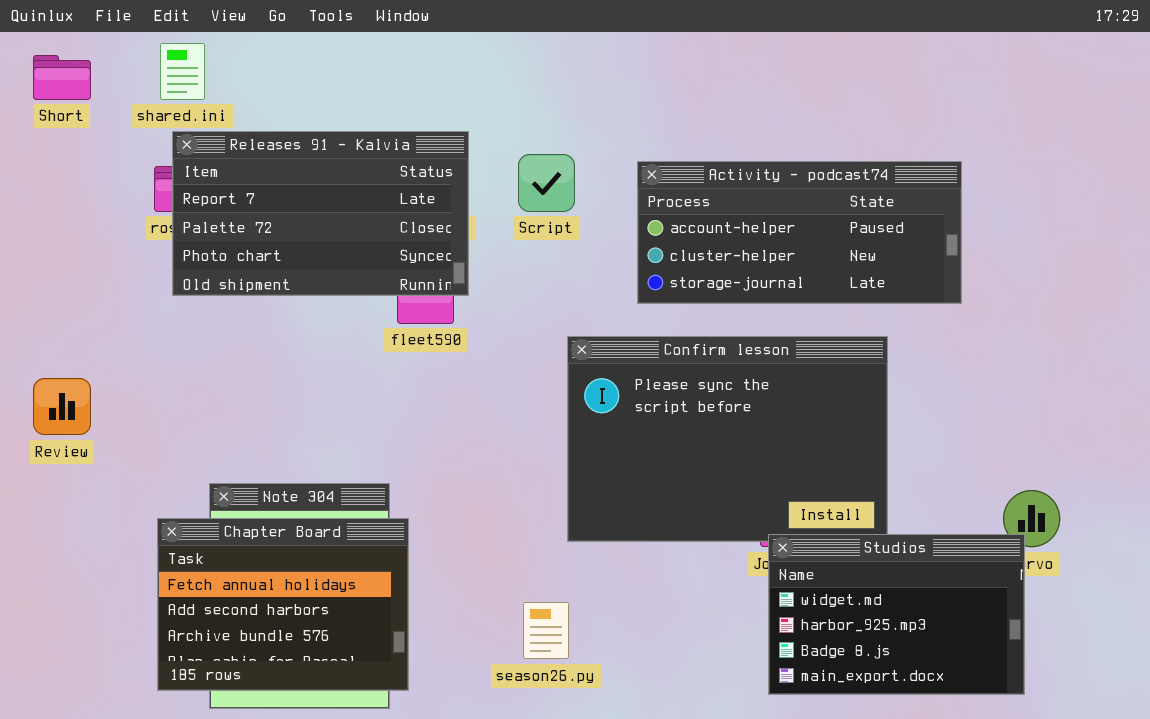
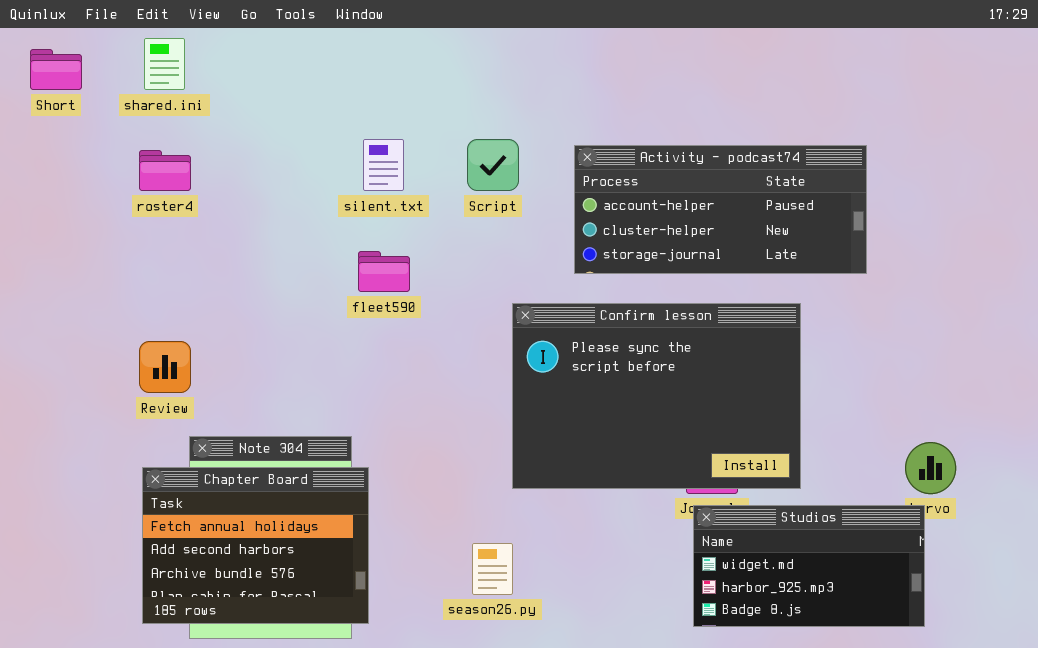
Releases 91 - Kalvia: [172,131,469,296] -> none, closed
Review: [33,378,91,435] -> [139,341,191,393], moved
Studios: [768,534,1025,695] -> [693,505,925,627], resized

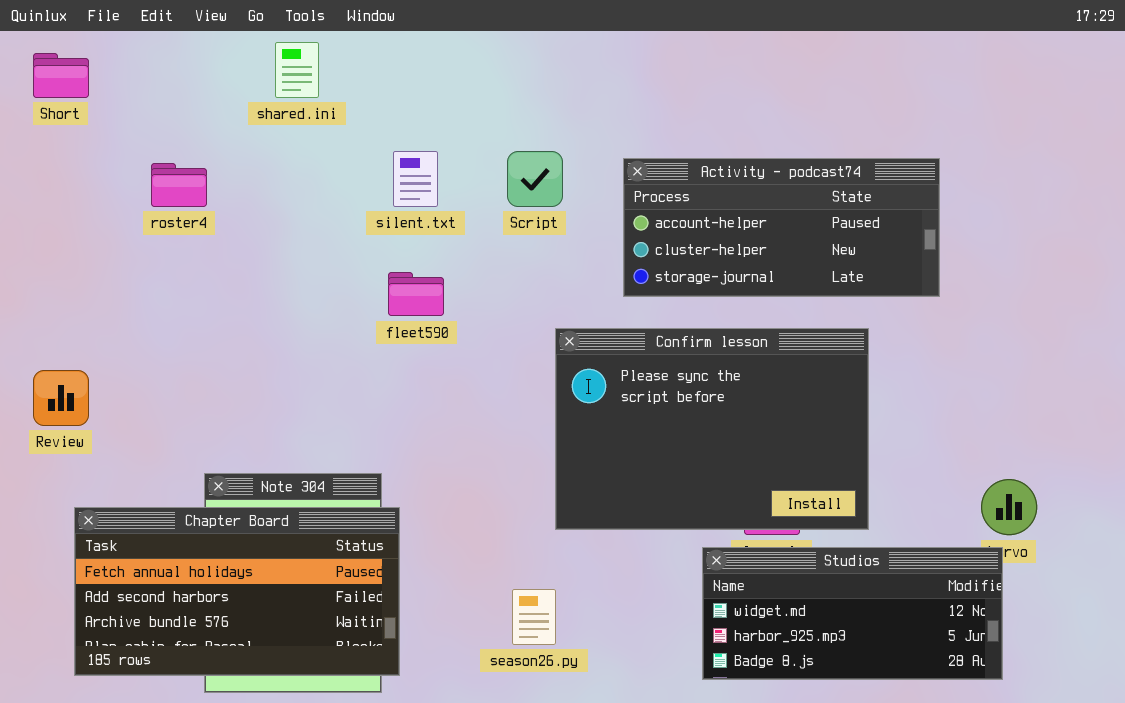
shared.ini: [144,38,185,90] -> [275,42,319,98], moved
Review: [139,341,191,393] -> [33,370,89,426], moved
Chapter Board: [142,467,369,624] -> [74,507,400,676], resized
Studios: [693,505,925,627] -> [702,547,1003,680], resized

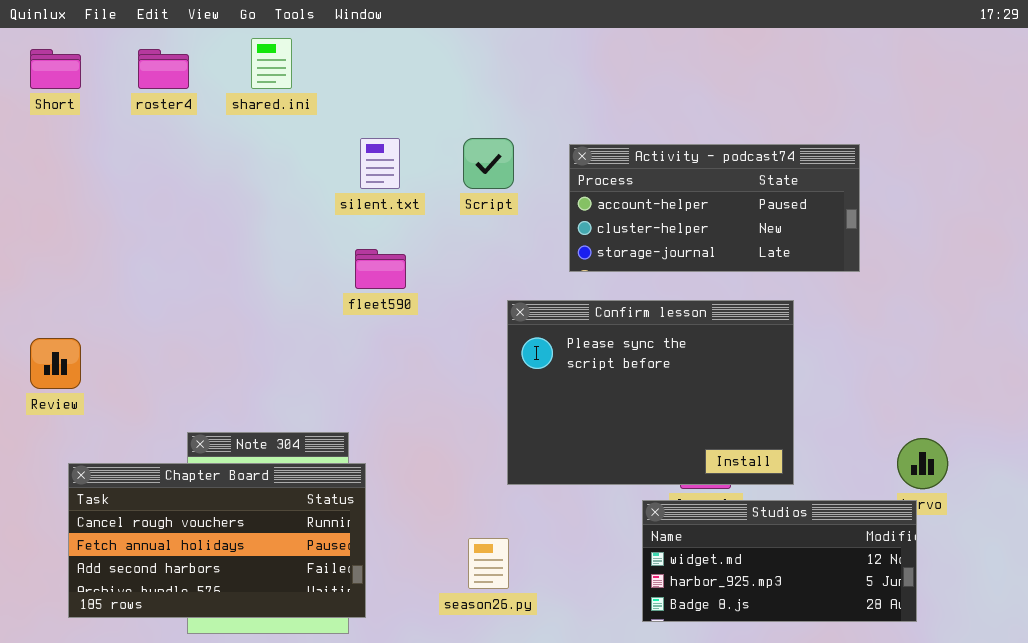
roster4: [151,163,207,207] -> [138,49,189,89], moved
Chapter Board: [74,507,400,676] -> [68,463,366,618], scrolled up 1 row

